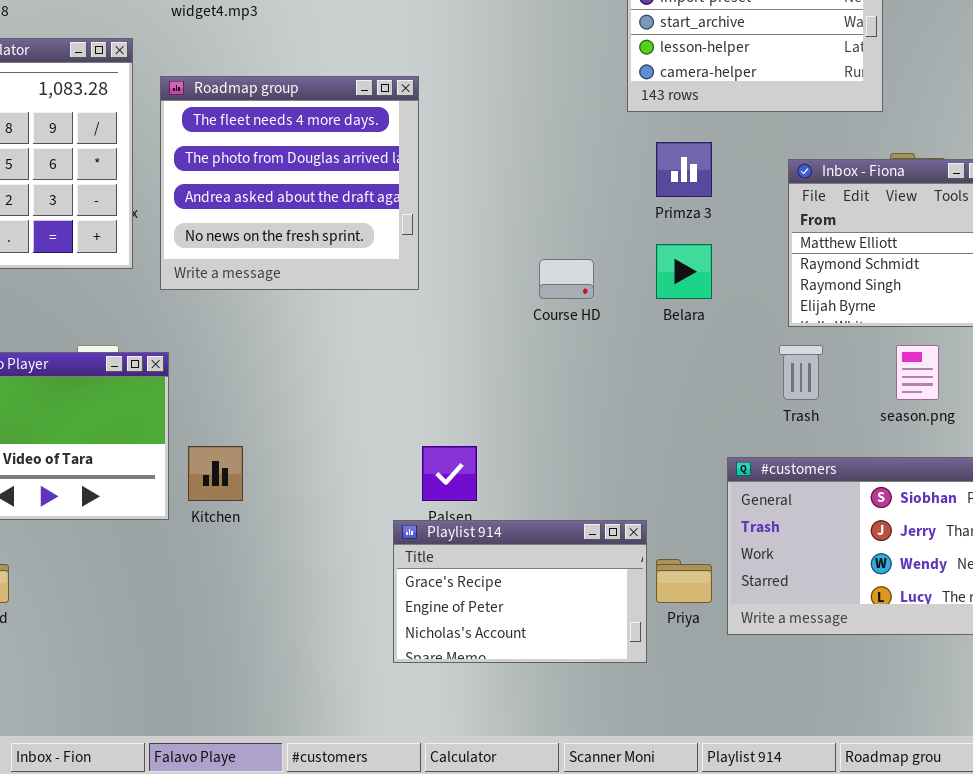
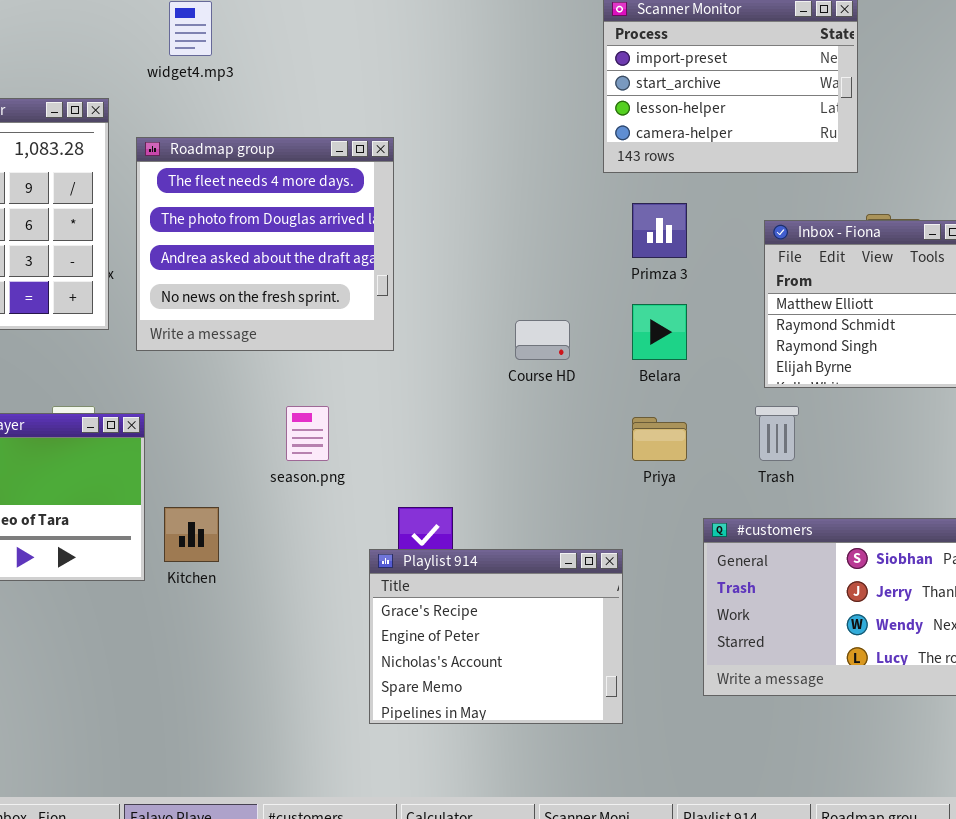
season.png: [896,345,939,400] -> [286,406,329,461], moved
Playlist 914: [393,520,647,663] -> [369,549,623,724], resized
Priya: [656,559,712,603] -> [632,417,687,461], moved

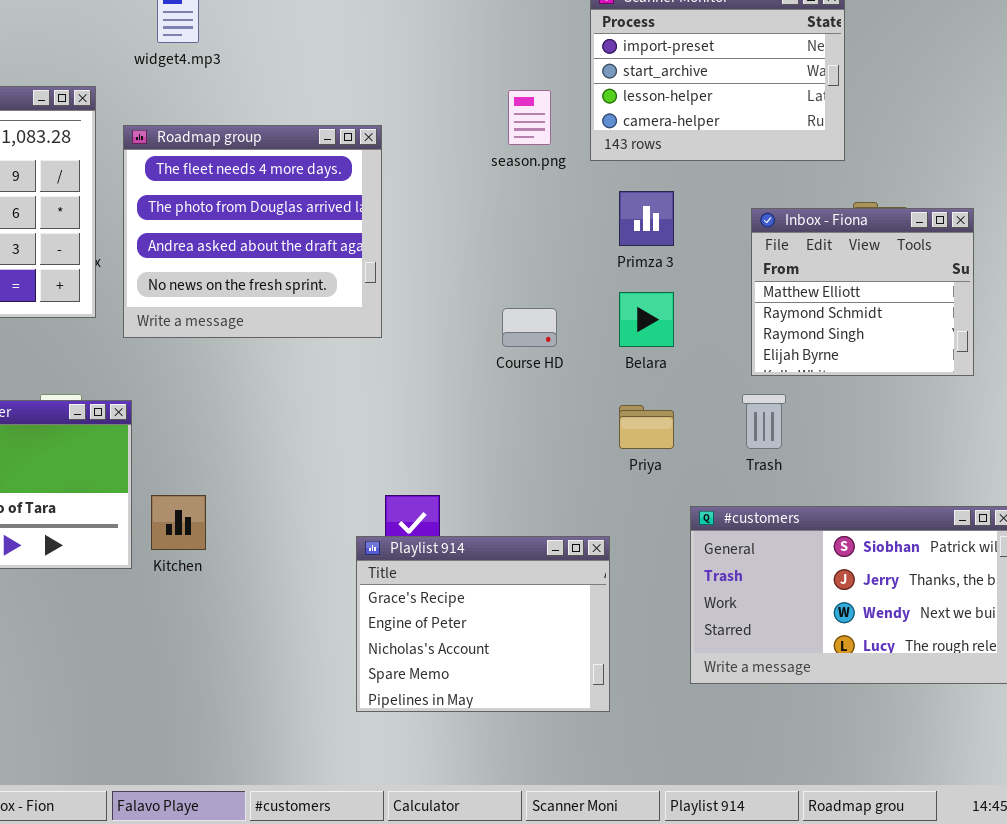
season.png: [286,406,329,461] -> [508,90,551,145], moved

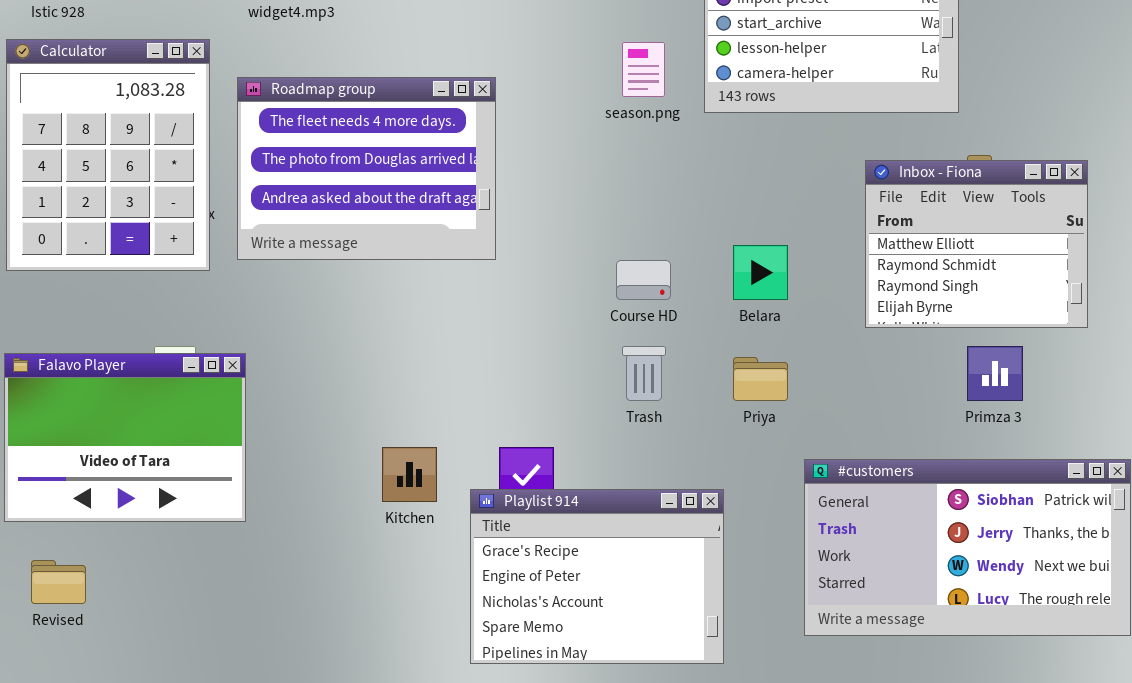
Roadmap group: [123,125,382,338] -> [237,77,496,260], resized
Primza 3: [619,191,674,246] -> [967,346,1023,401], moved
Trash: [742,394,786,449] -> [622,346,666,401], moved
Kitchen: [151,495,206,550] -> [382,447,437,502], moved

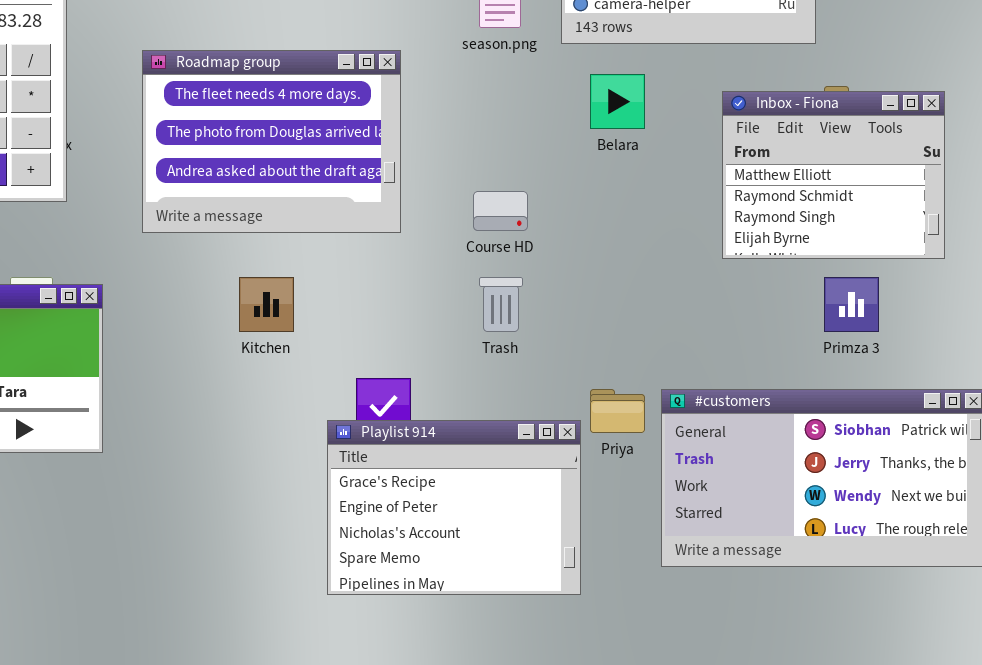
Roadmap group: [237,77,496,260] -> [142,50,401,233], moved
Belara: [733,245,788,300] -> [590,74,645,129], moved
Priya: [733,357,788,401] -> [590,389,645,433], moved
Kitchen: [382,447,437,502] -> [239,277,294,332], moved

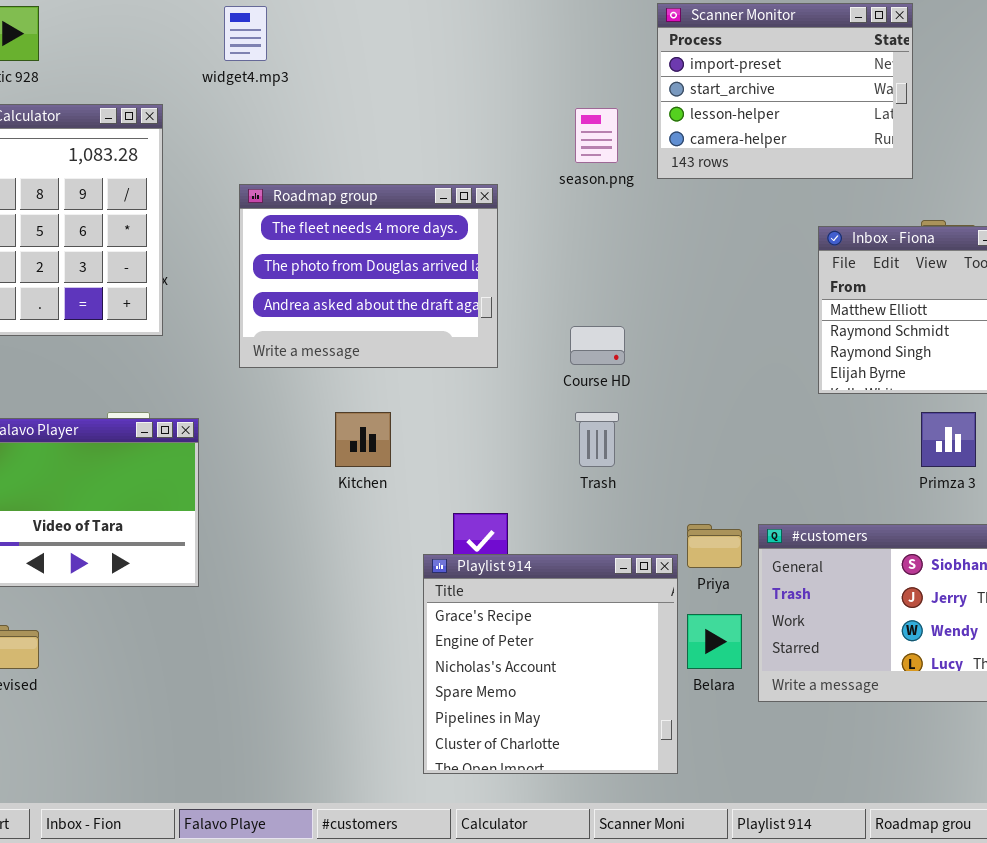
Belara: [590,74,645,129] -> [687,614,742,669], moved
Playlist 914: [327,420,581,595] -> [423,554,678,774], resized

